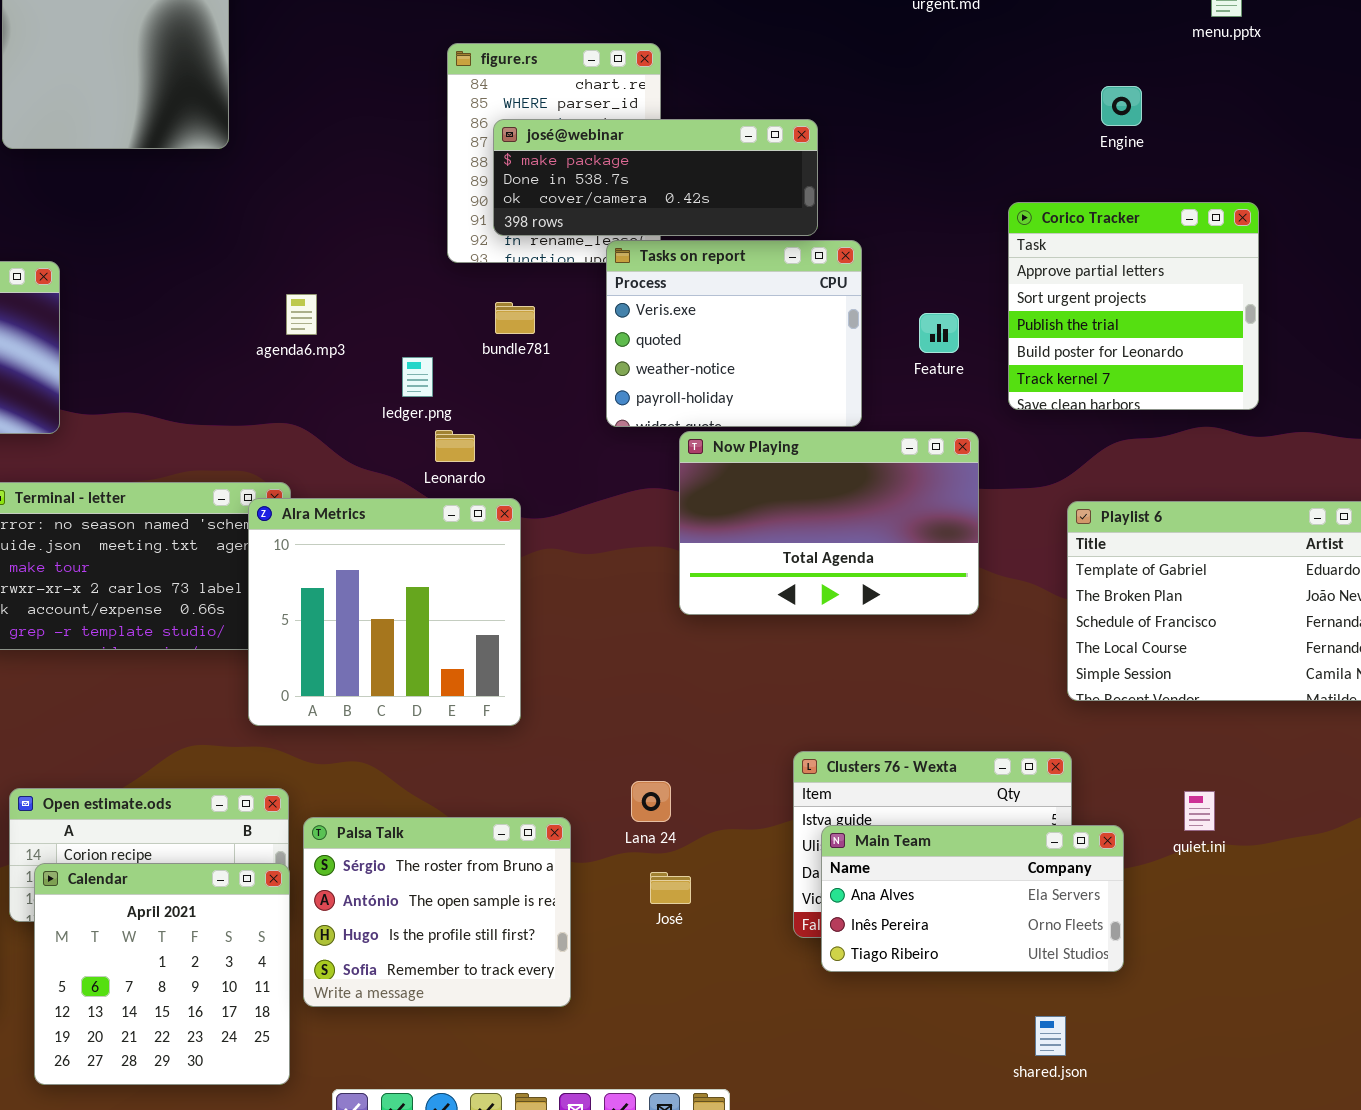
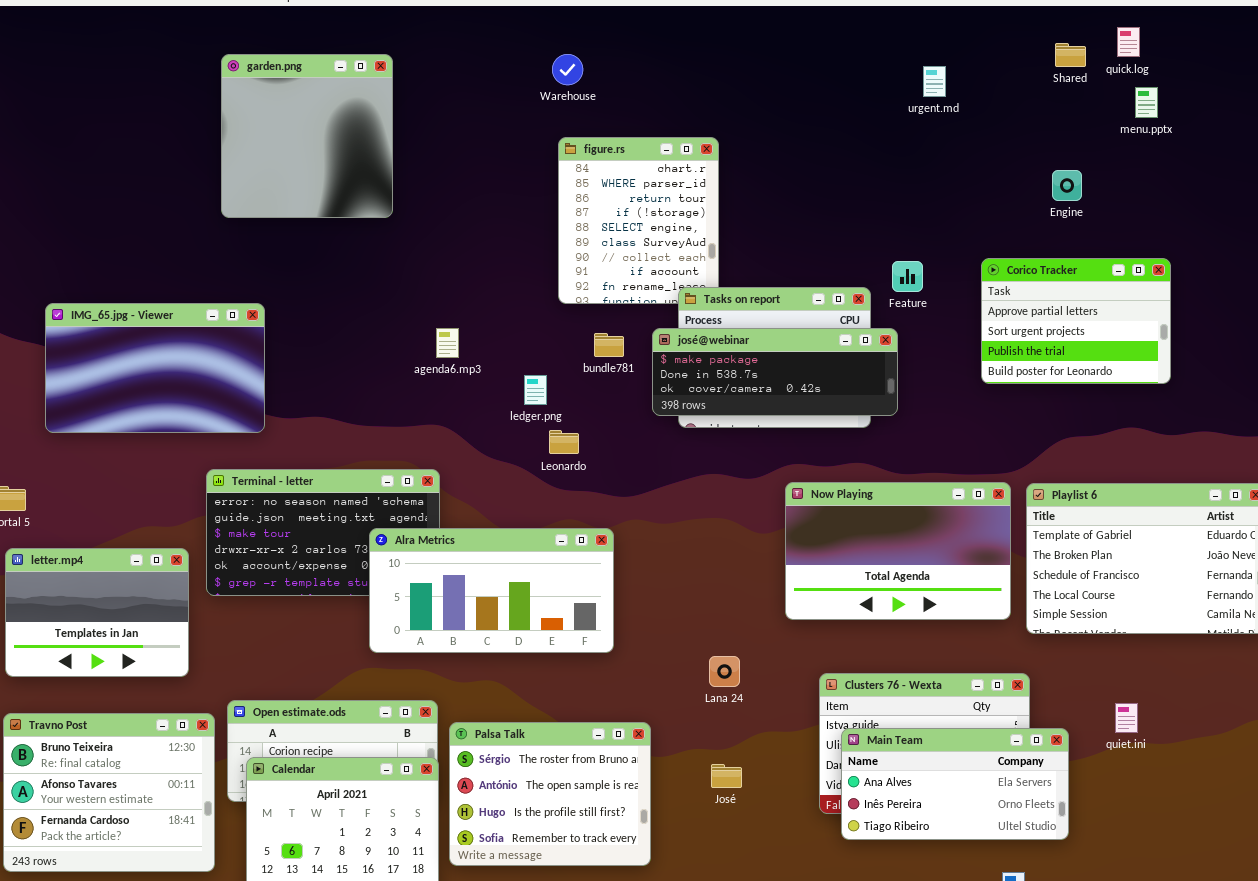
josé@webinar: [493,119,818,236] -> [652,328,898,416], moved
Corico Tracker: [1008,202,1259,410] -> [981,258,1171,384], resized
Feature: [919,313,959,353] -> [892,261,923,292], moved
Now Playing: [679,431,979,615] -> [785,482,1011,620], moved
Alra Metrics: [248,498,521,726] -> [369,528,614,653], resized
Lana 24: [631,781,671,822] -> [709,656,740,687], moved

